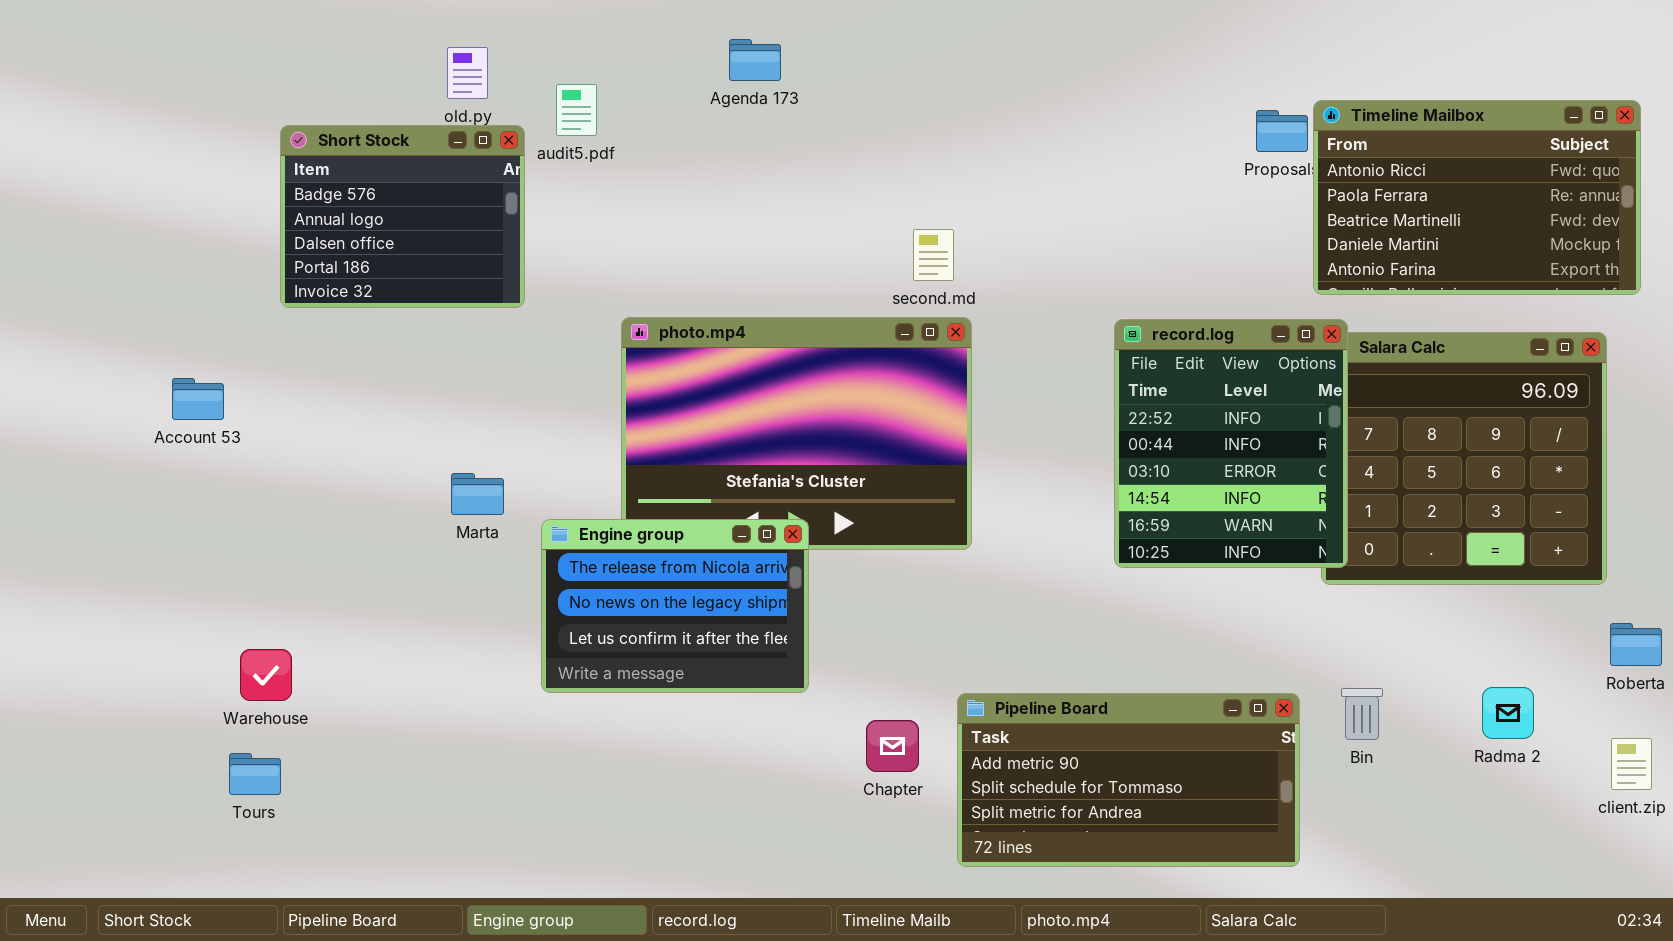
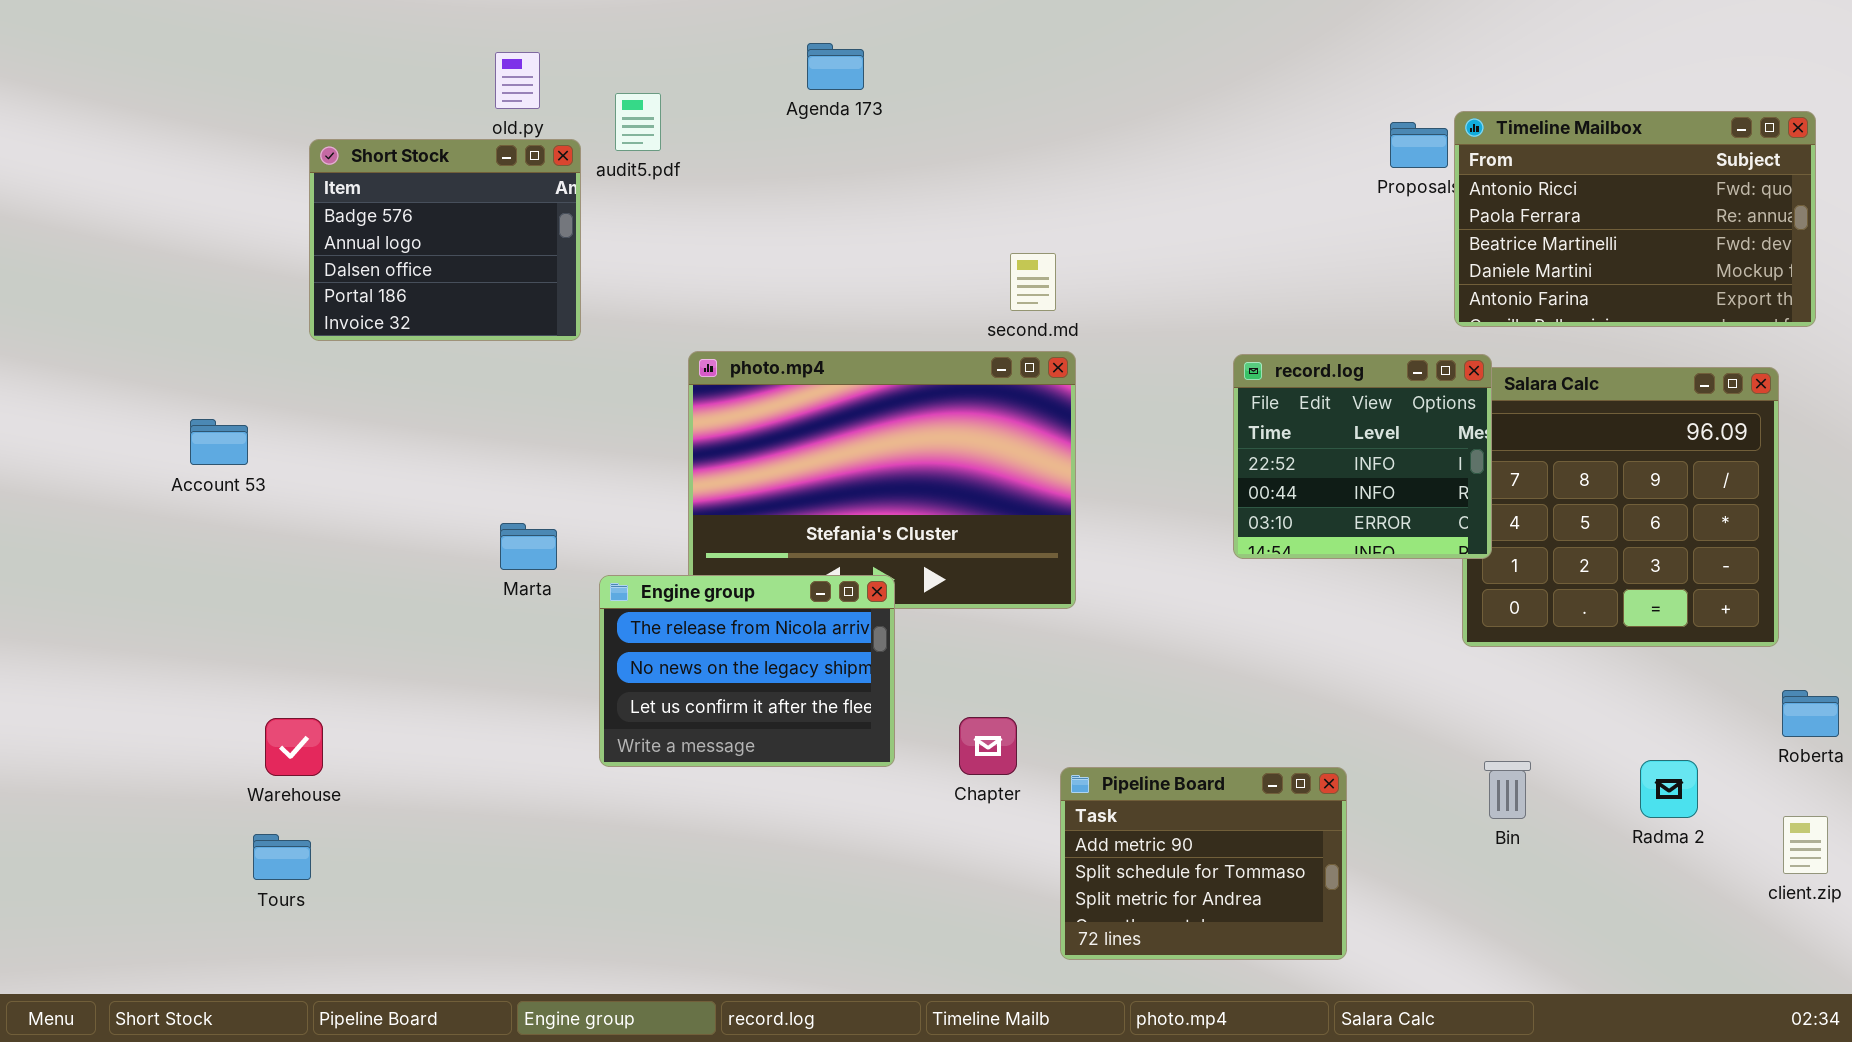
record.log: [1114,319,1348,568] -> [1233,354,1492,559], resized
Pipeline Board: [957,693,1300,867] -> [1060,767,1347,960], resized
Chapter: [866,720,919,772] -> [959,717,1017,775], moved

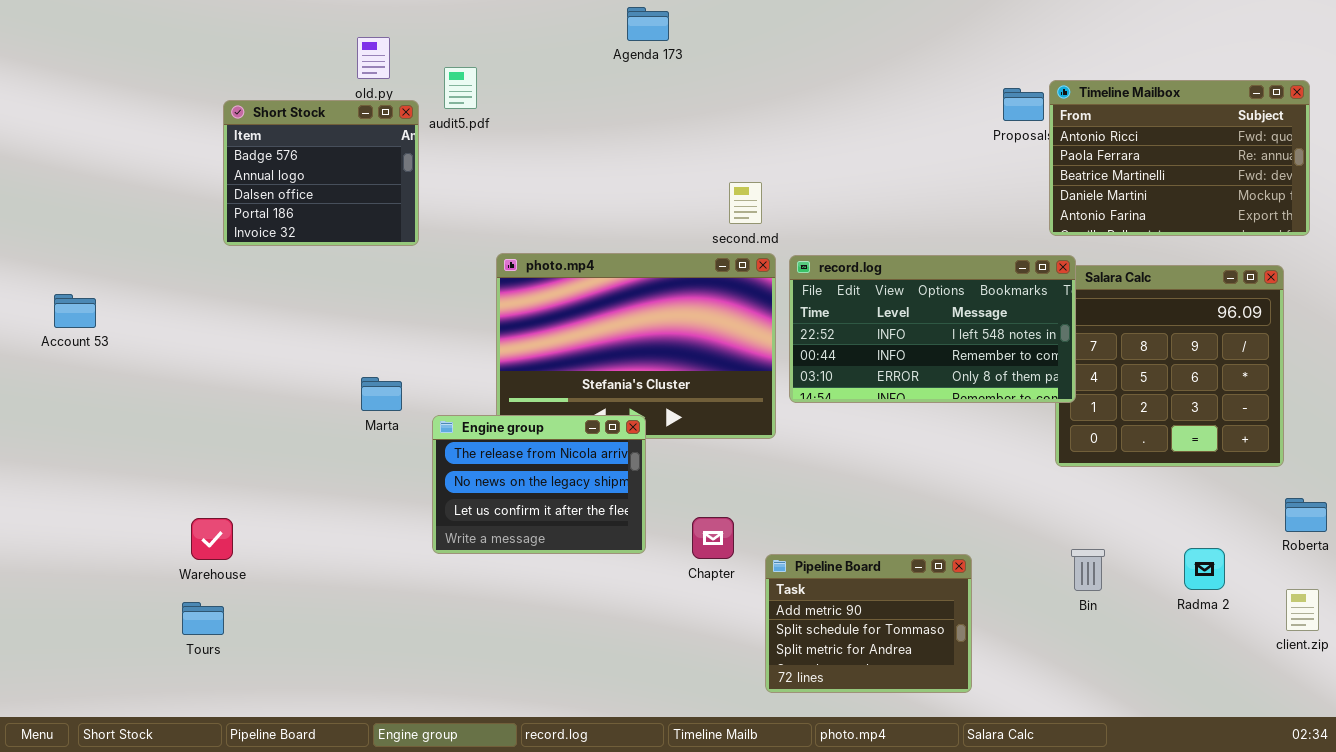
Agenda 173: [807,43,864,90] -> [627,7,669,41], moved
record.log: [1233,354,1492,559] -> [789,255,1076,403], resized
Account 53: [190,419,248,465] -> [54,294,96,328], moved

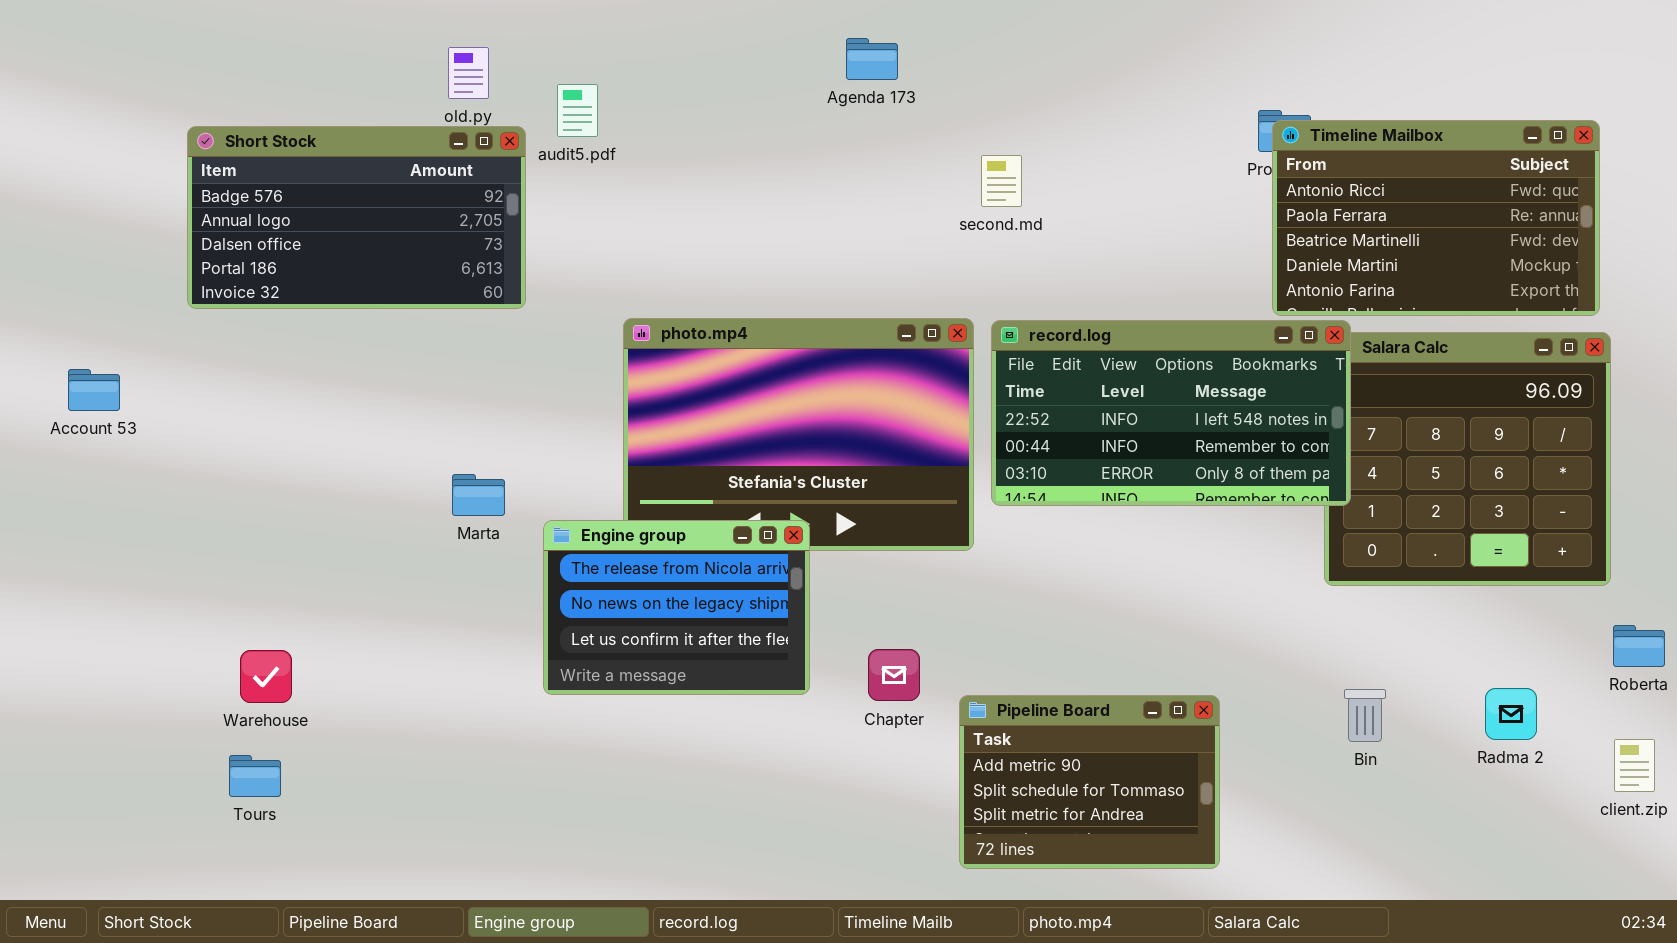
Agenda 173: [627,7,669,41] -> [846,38,898,80], moved
Timeline Mailbox: [1049,80,1310,236] -> [1272,120,1600,316], moved
Short Stock: [223,100,419,246] -> [187,126,526,309], resized
second.md: [729,182,762,224] -> [981,155,1022,207], moved

